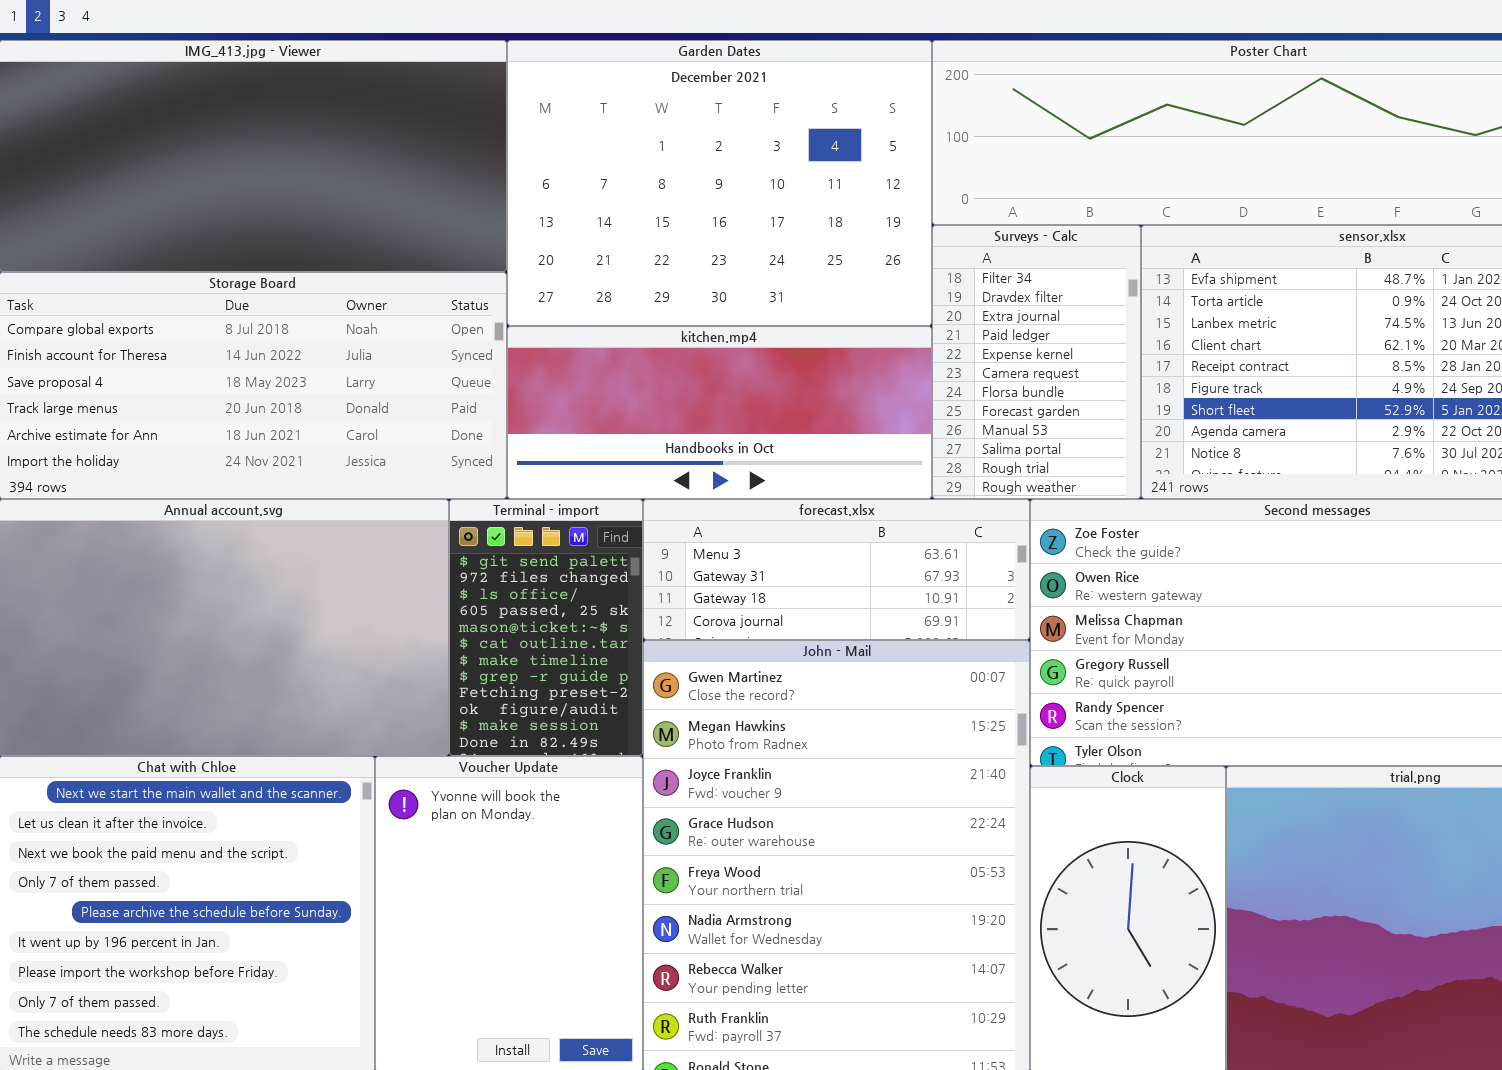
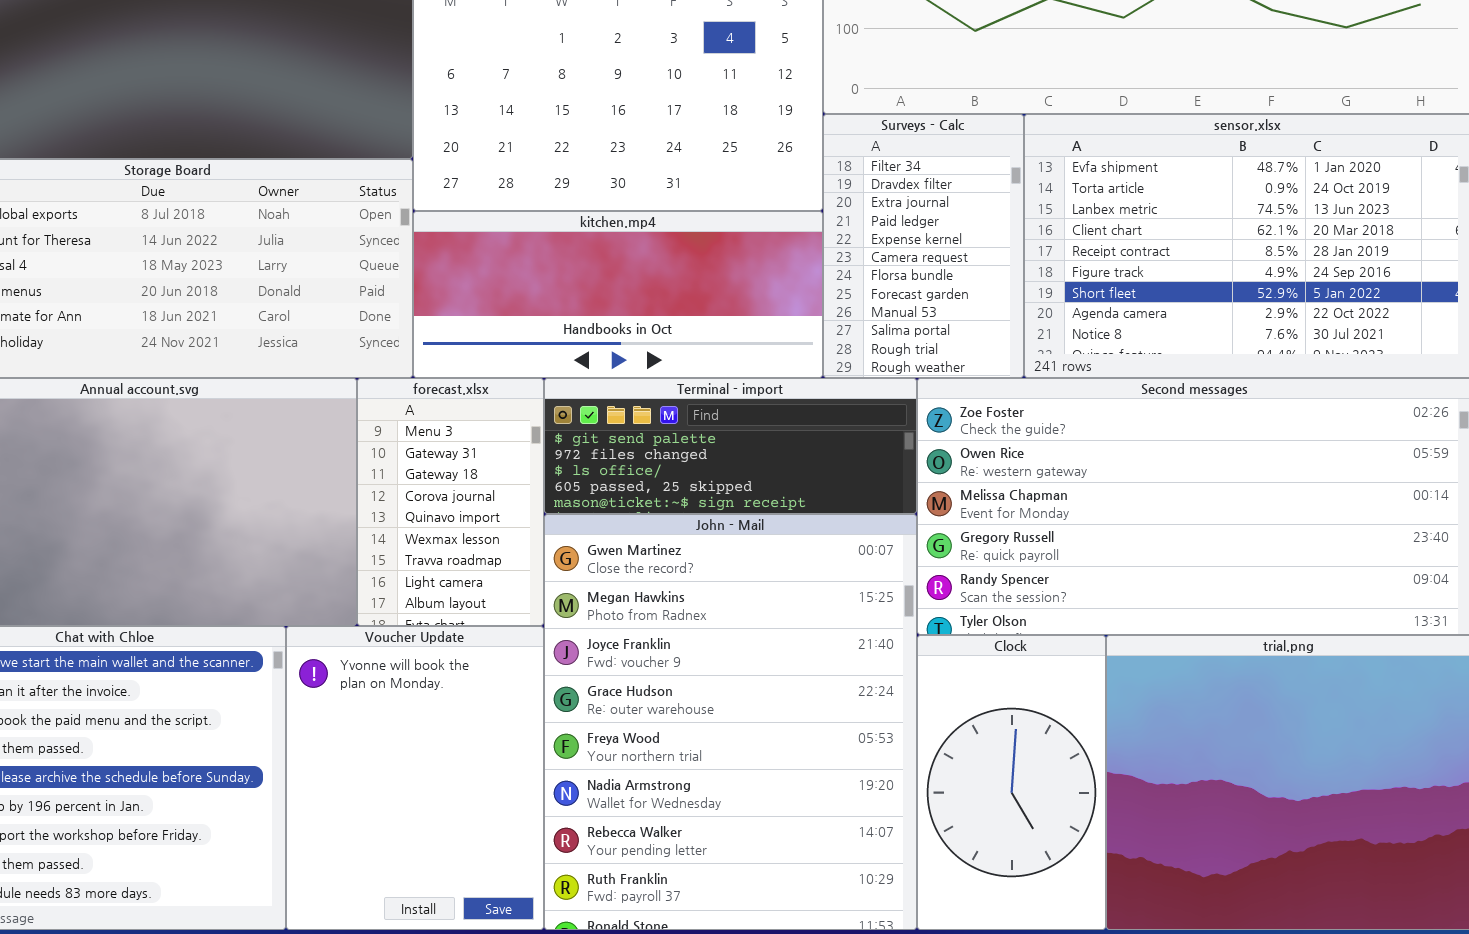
Terminal - import: [449,499,643,756] -> [544,378,917,514], moved, resized
forecast.xlsx: [643,499,1030,640] -> [357,378,544,626], moved, resized

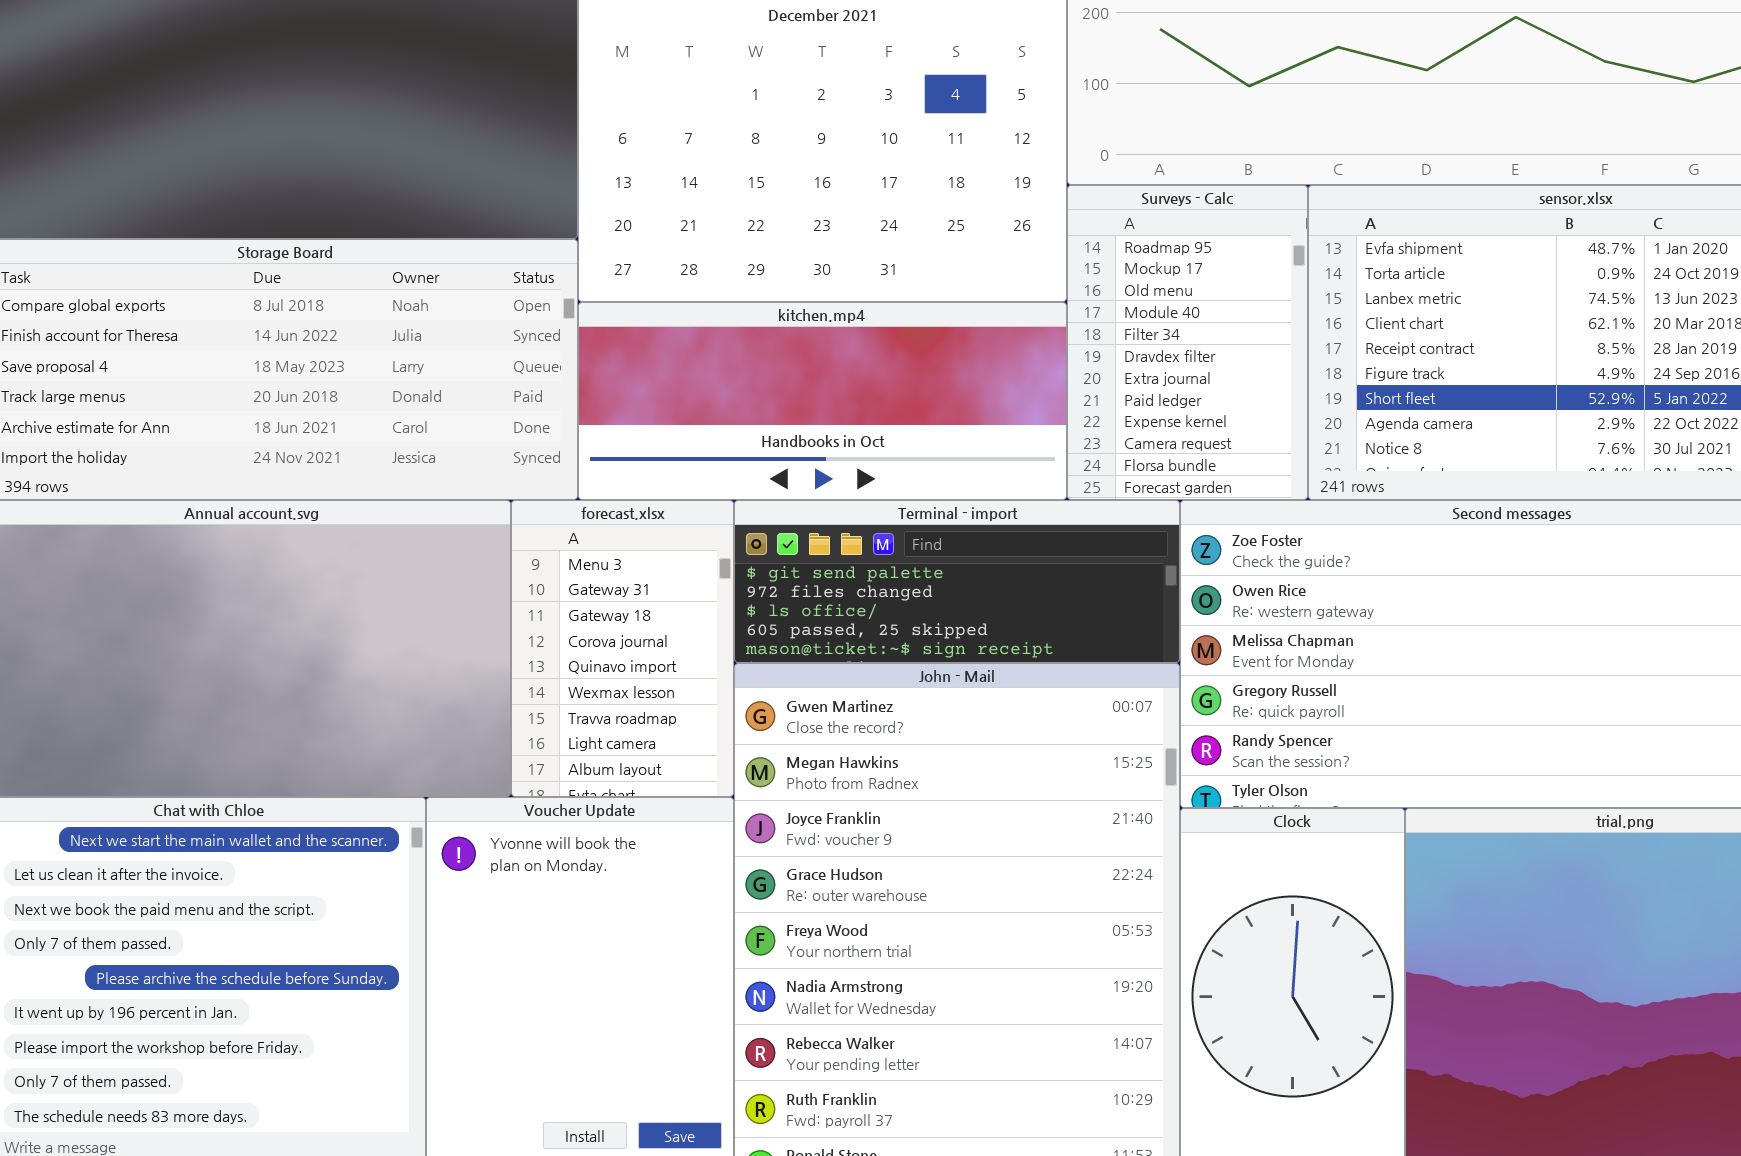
Surveys - Calc: [823,114,1024,378] -> [1067,185,1308,500], scrolled up 4 rows

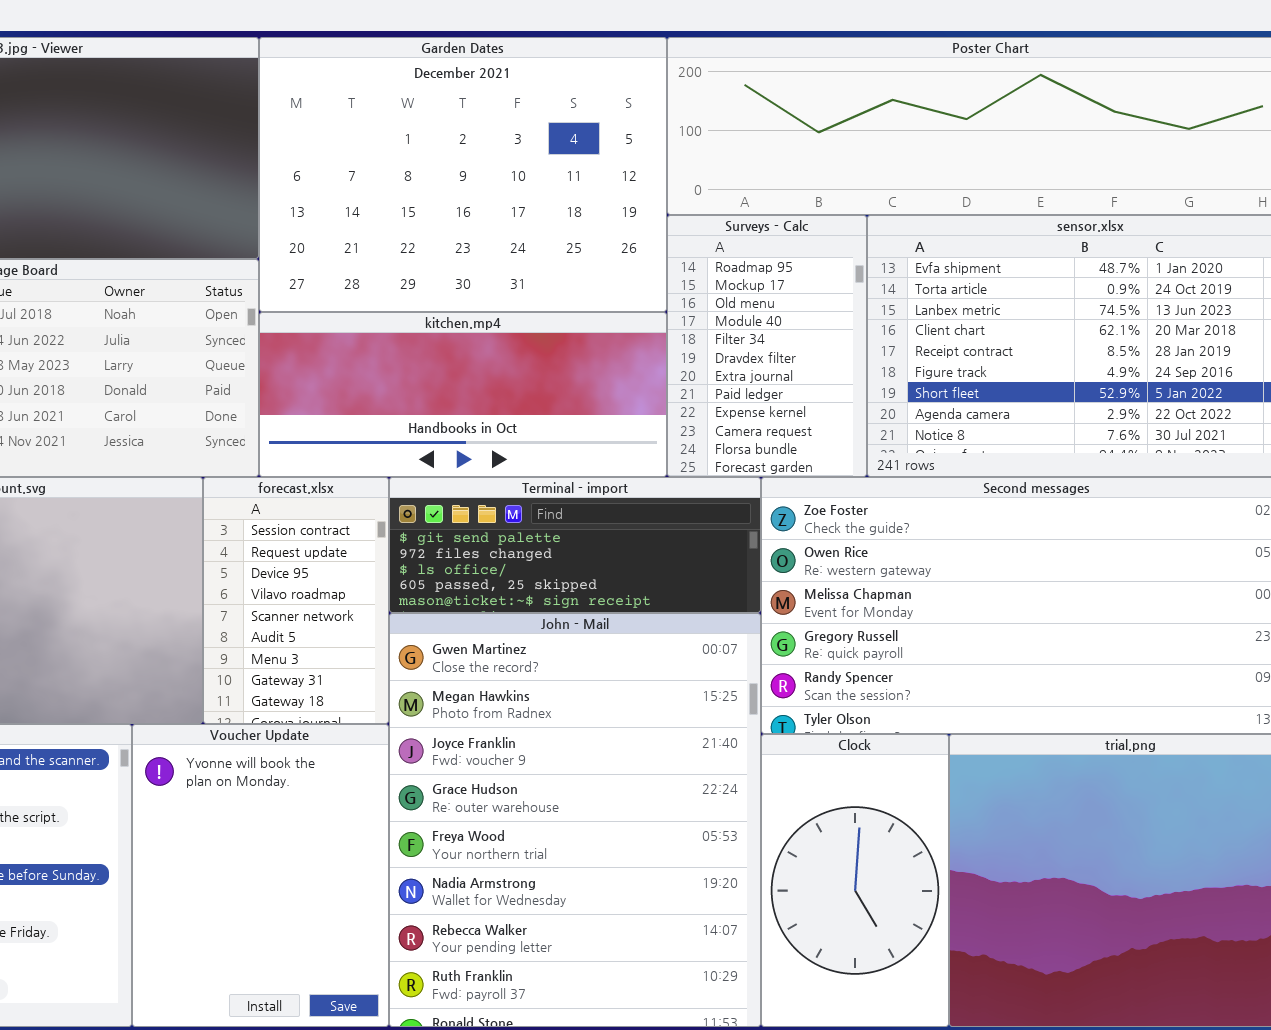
forecast.xlsx: [511,500,734,797] -> [203,477,389,724], scrolled up 6 rows

